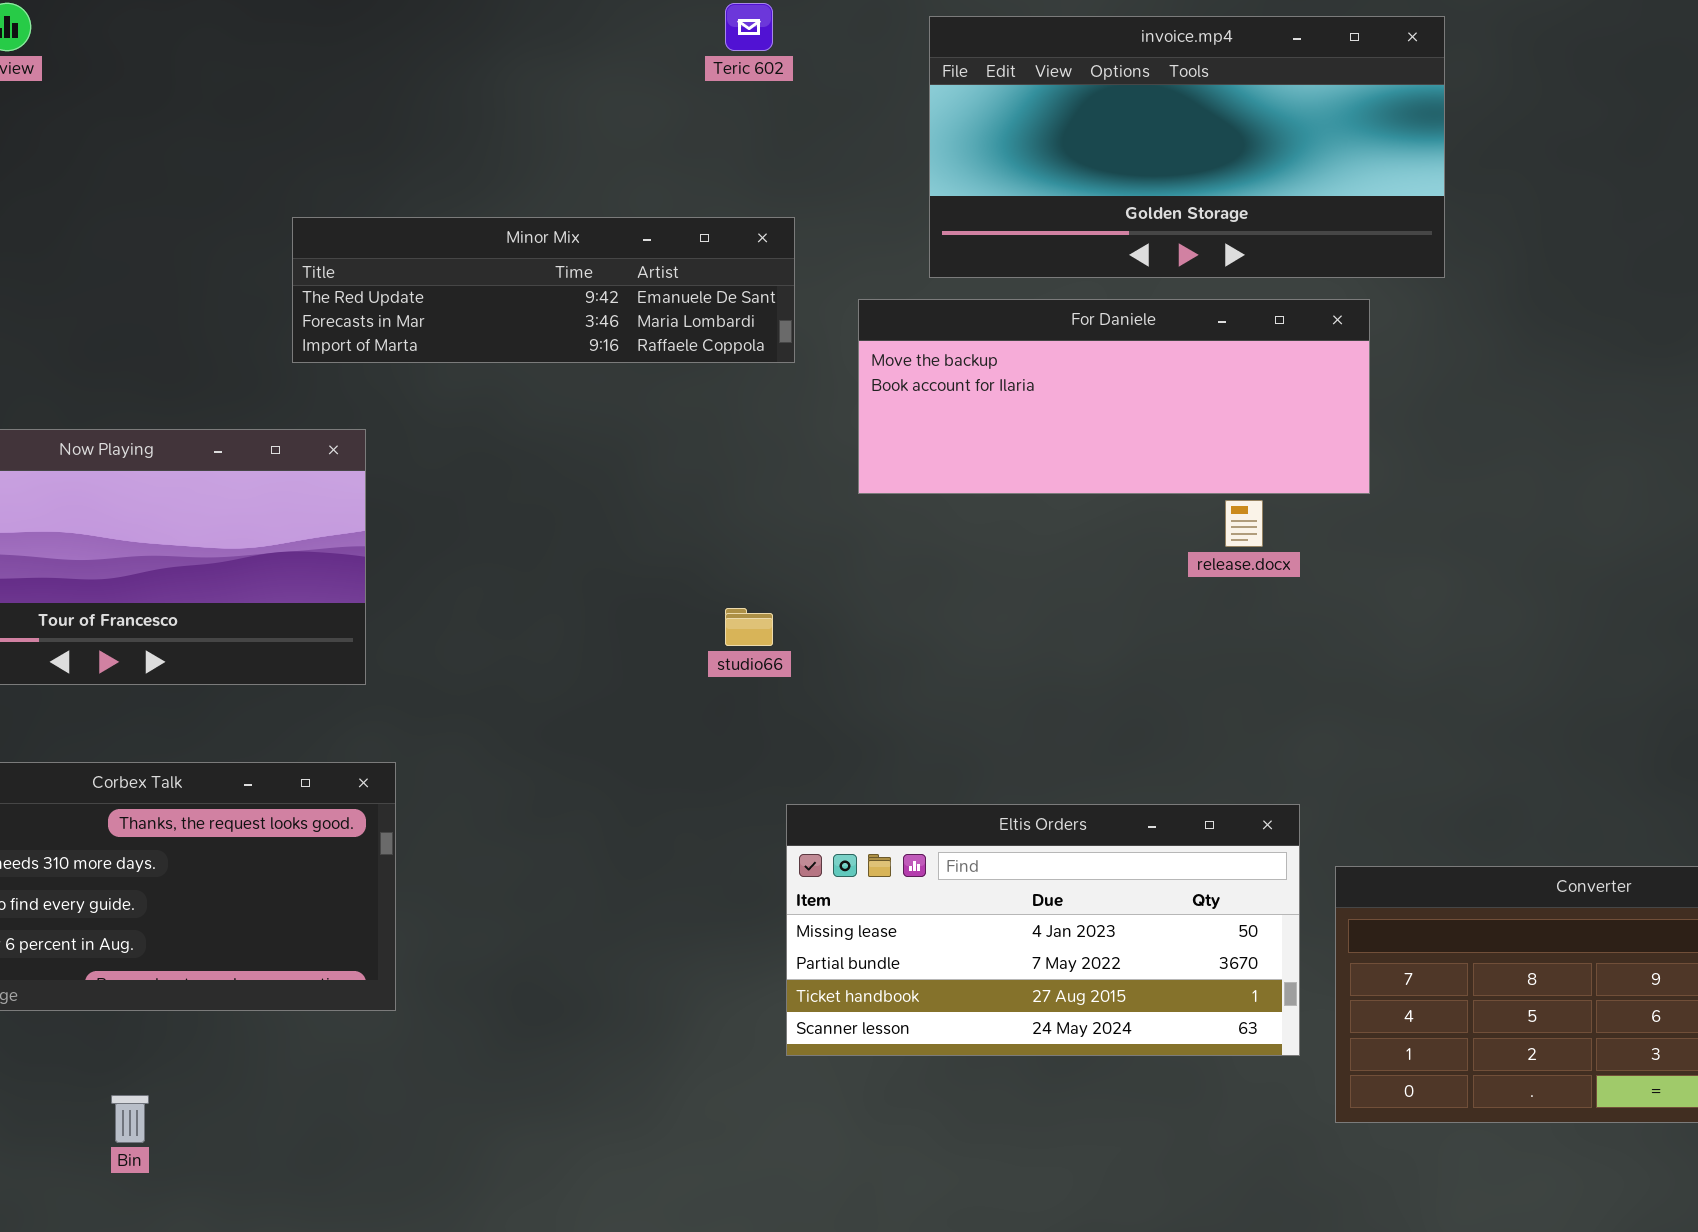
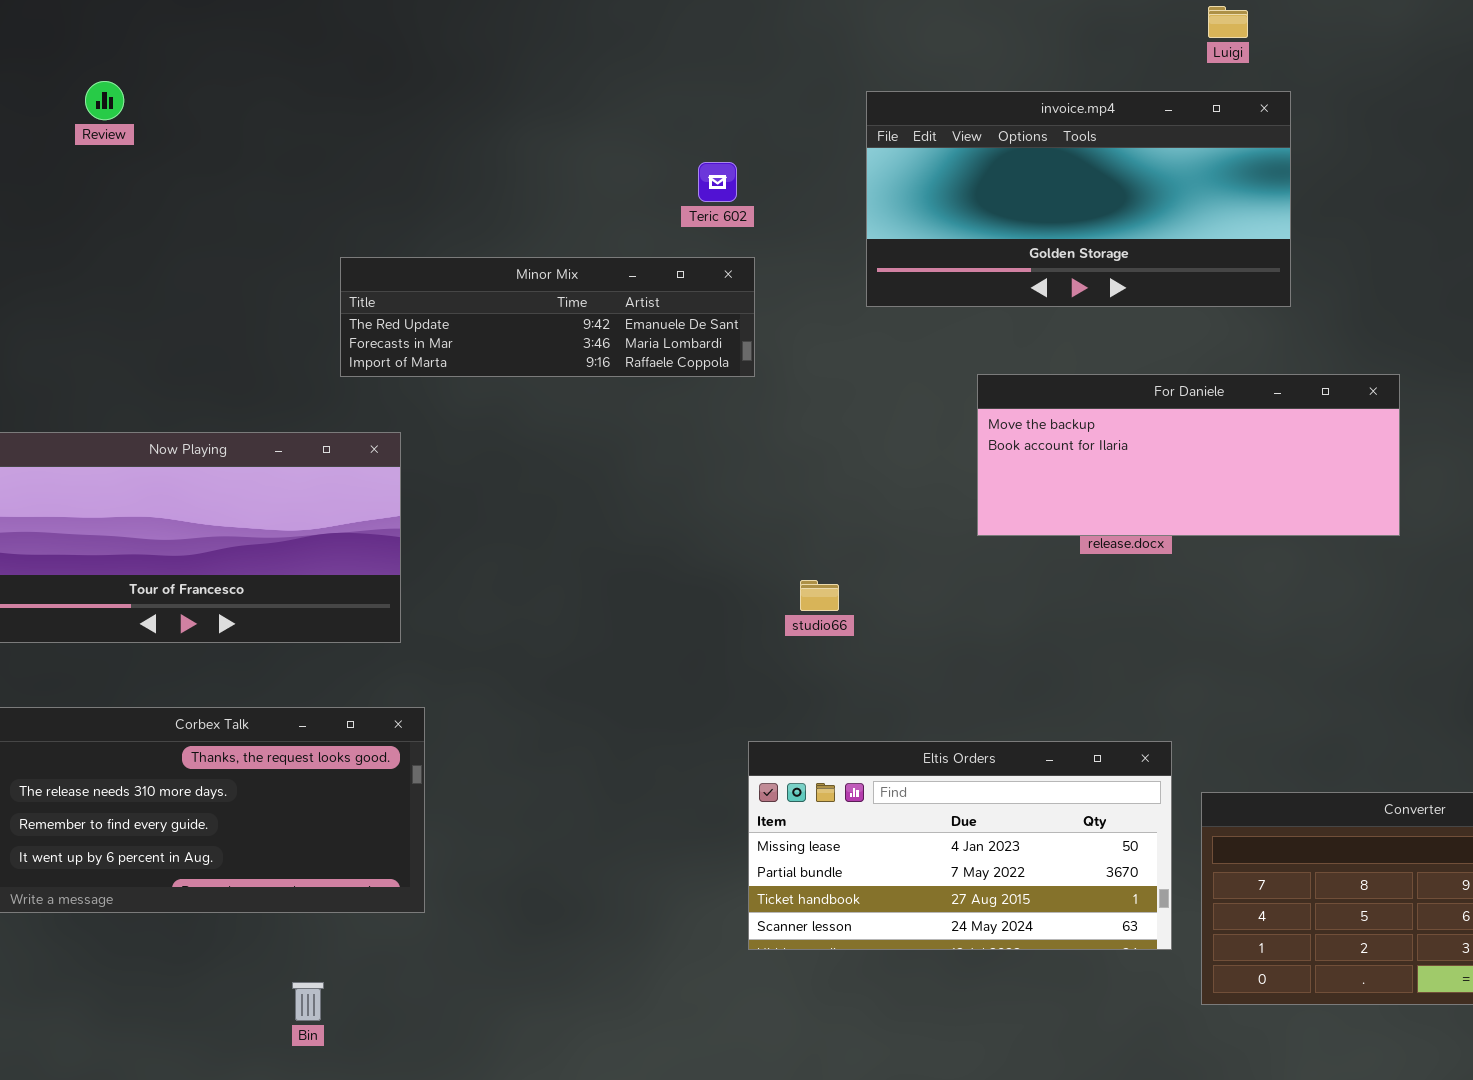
Teric 602: [725,3,773,51] -> [698,162,737,202], moved
For Daniele: [858,299,1370,494] -> [977,374,1400,536], moved
studio66: [725,608,773,646] -> [800,580,839,611], moved
Bin: [111,1095,149,1143] -> [292,982,324,1021], moved

